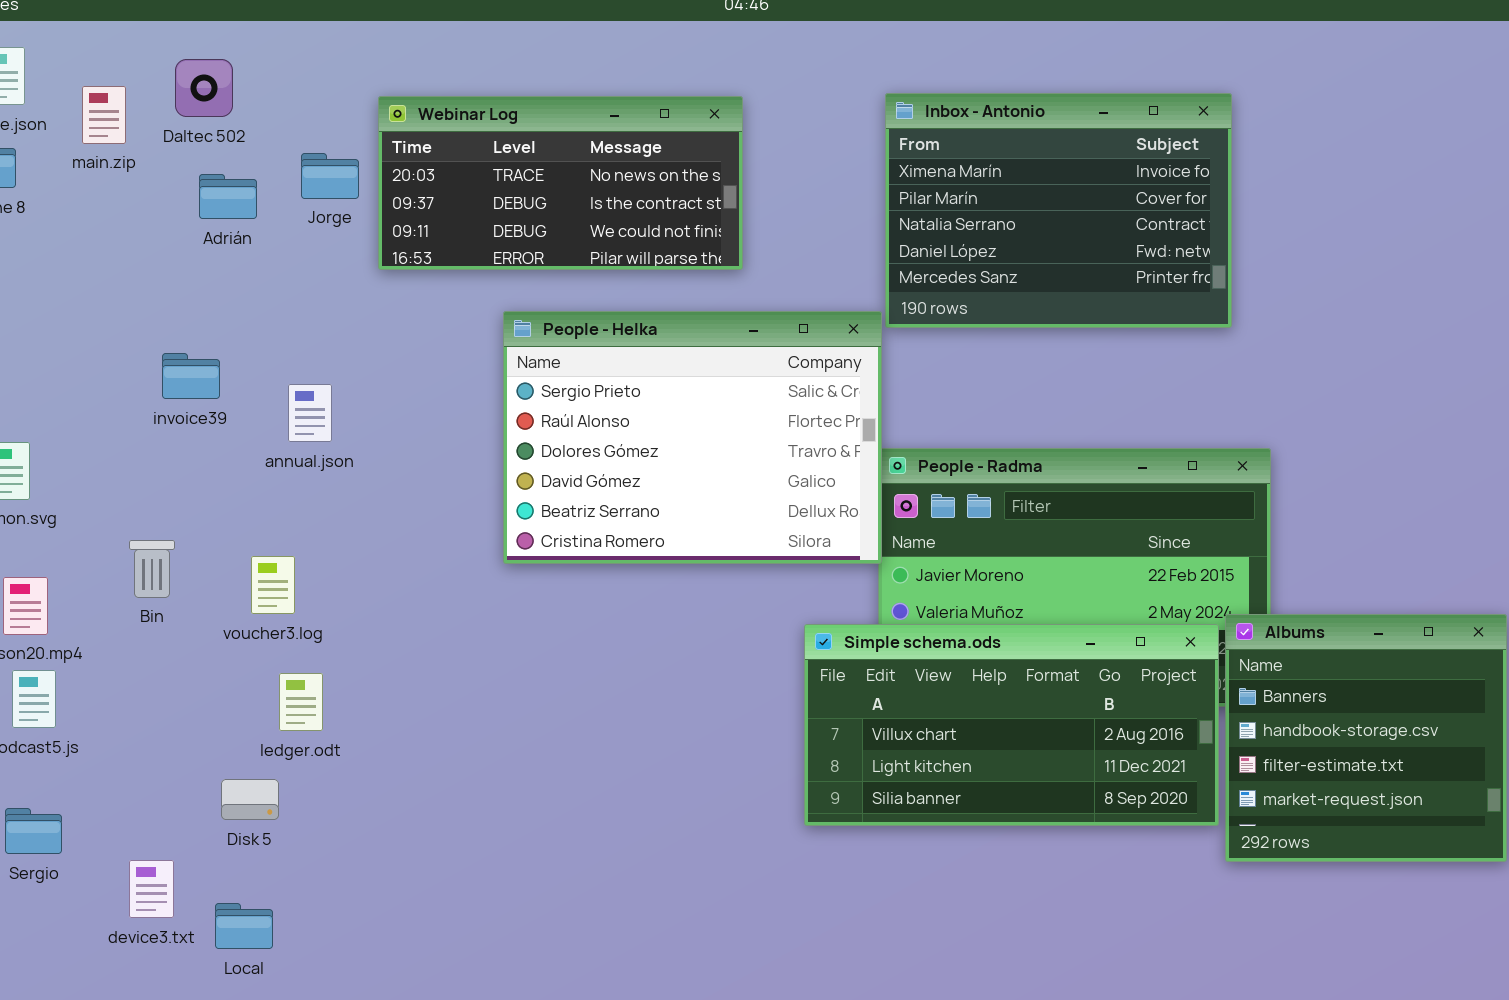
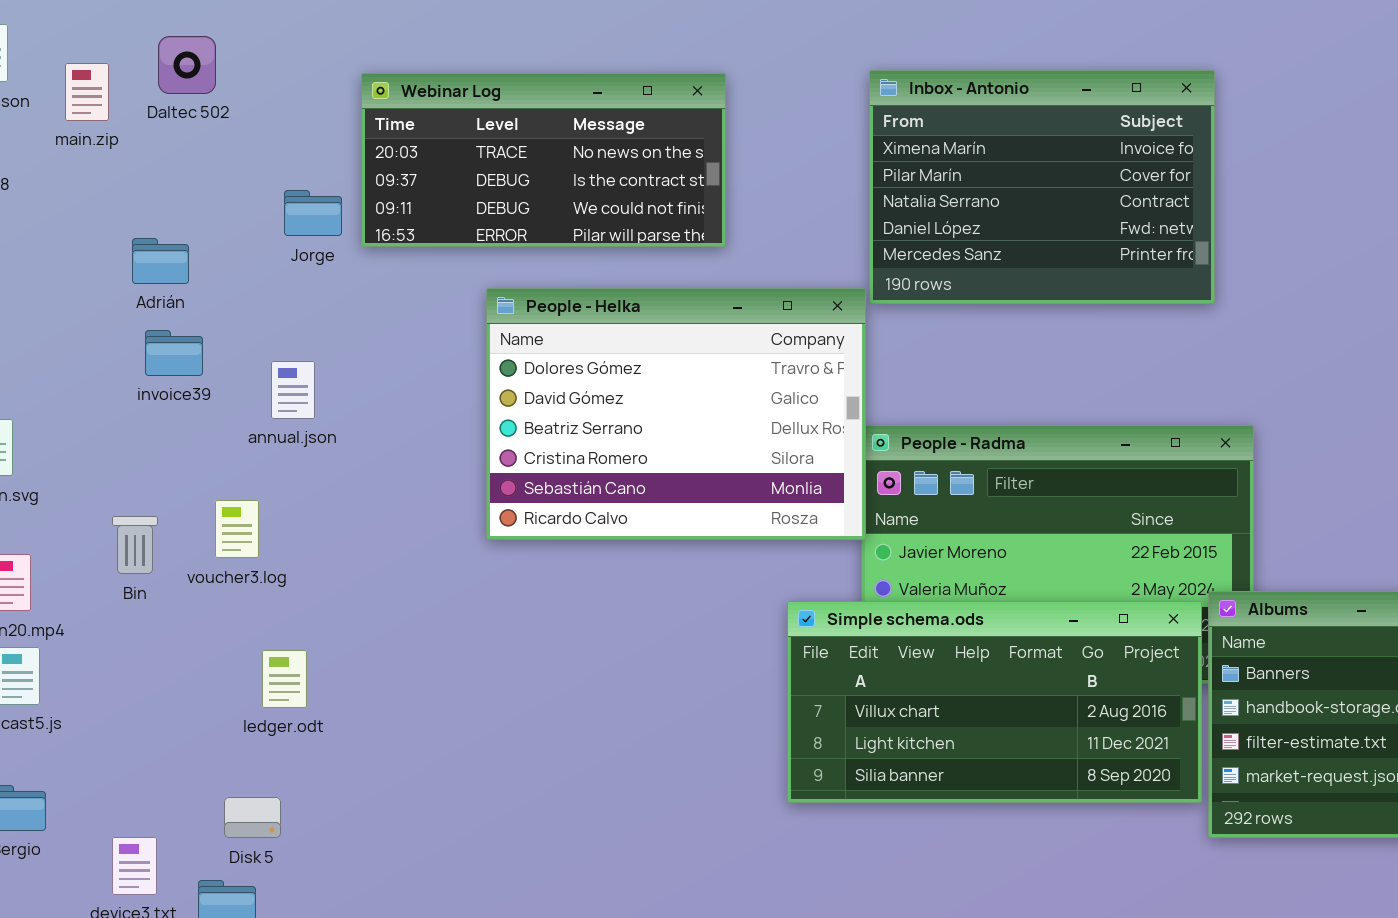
Jorge: [301,153,359,199] -> [284,190,342,236], moved
Adrián: [199,174,257,219] -> [132,238,189,284], moved
People - Helka: [503,311,882,564] -> [486,288,866,540], scrolled down 2 rows
voucher3.log: [251,556,295,614] -> [215,500,259,558], moved
Disk 5: [221,779,279,820] -> [224,797,281,838], moved

